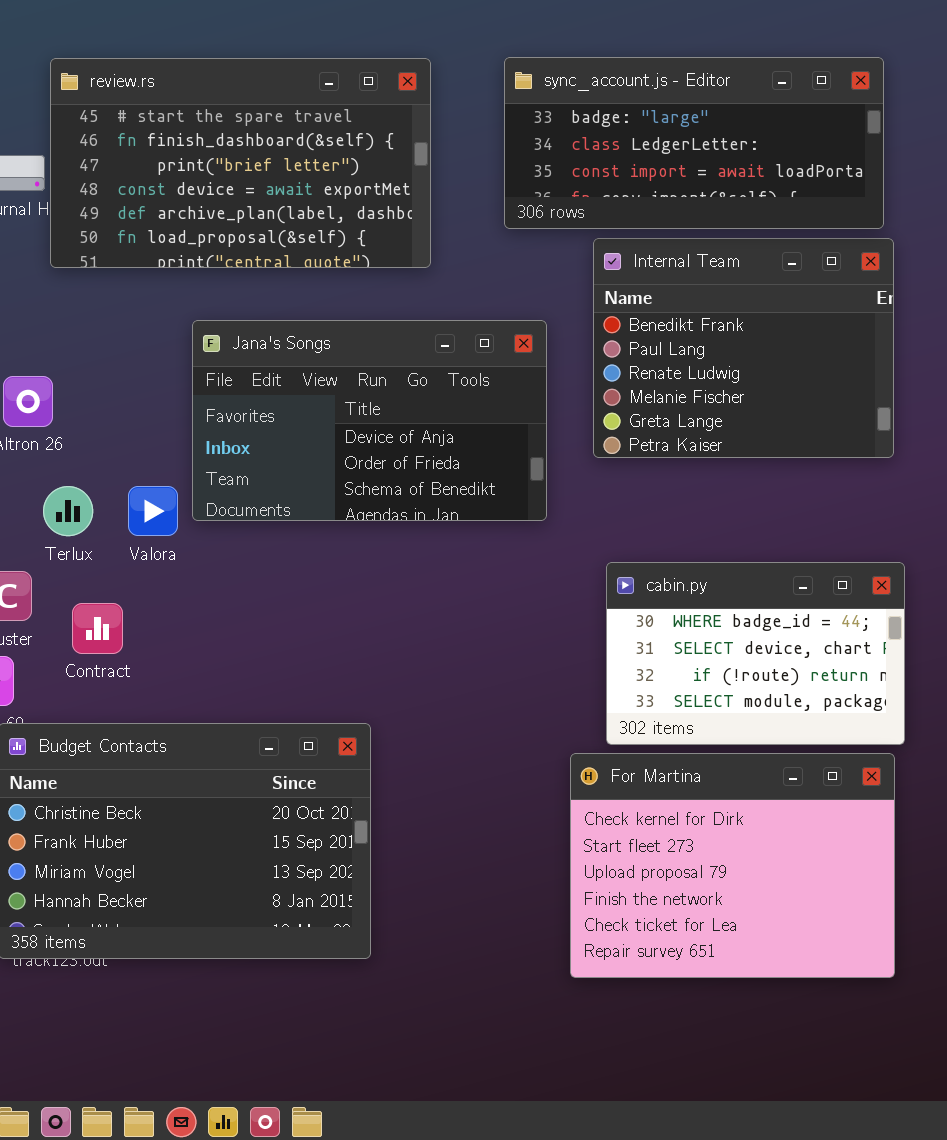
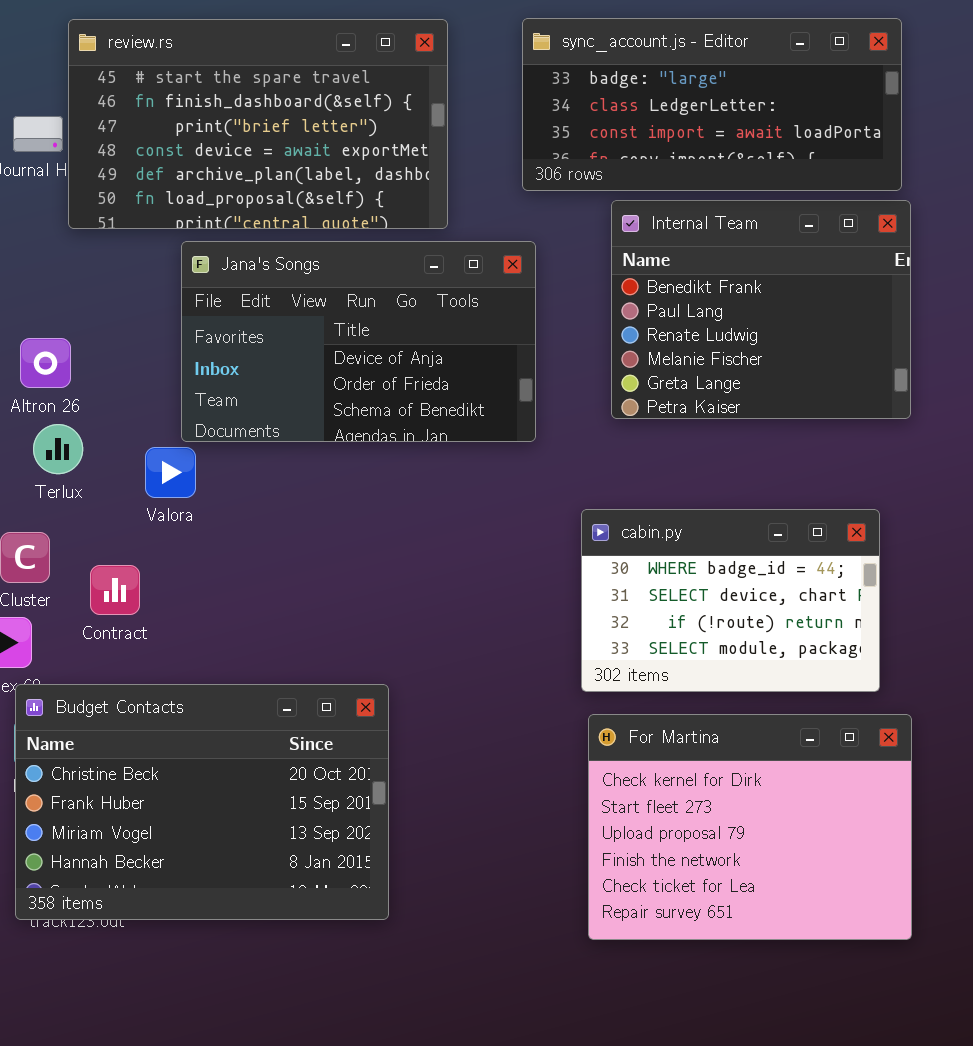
Jana's Songs: [192,320,547,521] -> [181,241,536,442], moved
Terlux: [43,486,93,536] -> [33,424,83,474], moved
cabin.py: [606,562,905,745] -> [581,509,880,692], moved

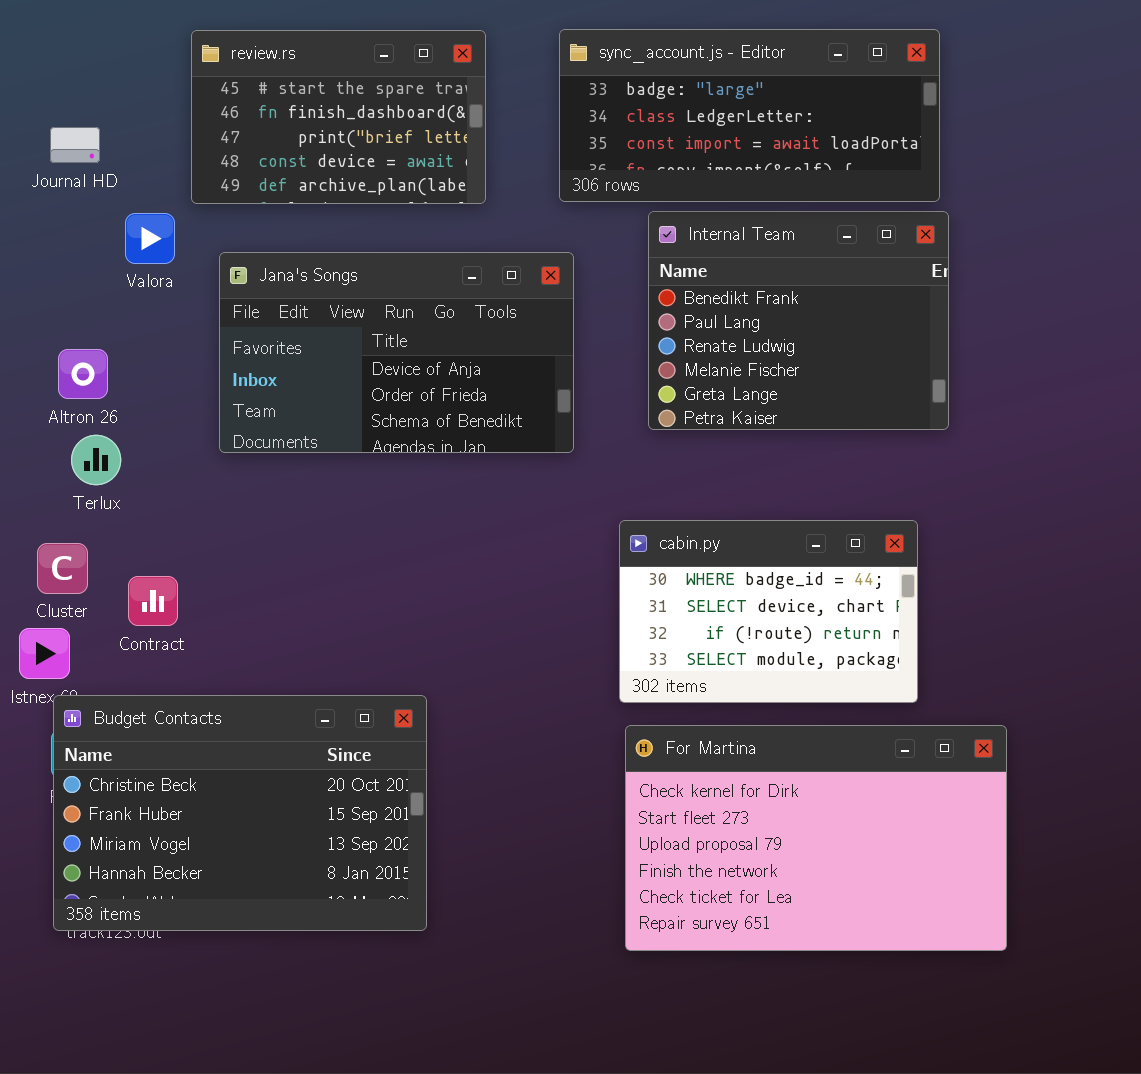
review.rs: [68,19,448,229] -> [191,30,486,204], resized
Valora: [145,447,196,498] -> [125,213,175,264], moved
For Martina: [588,714,912,940] -> [625,725,1007,951], resized

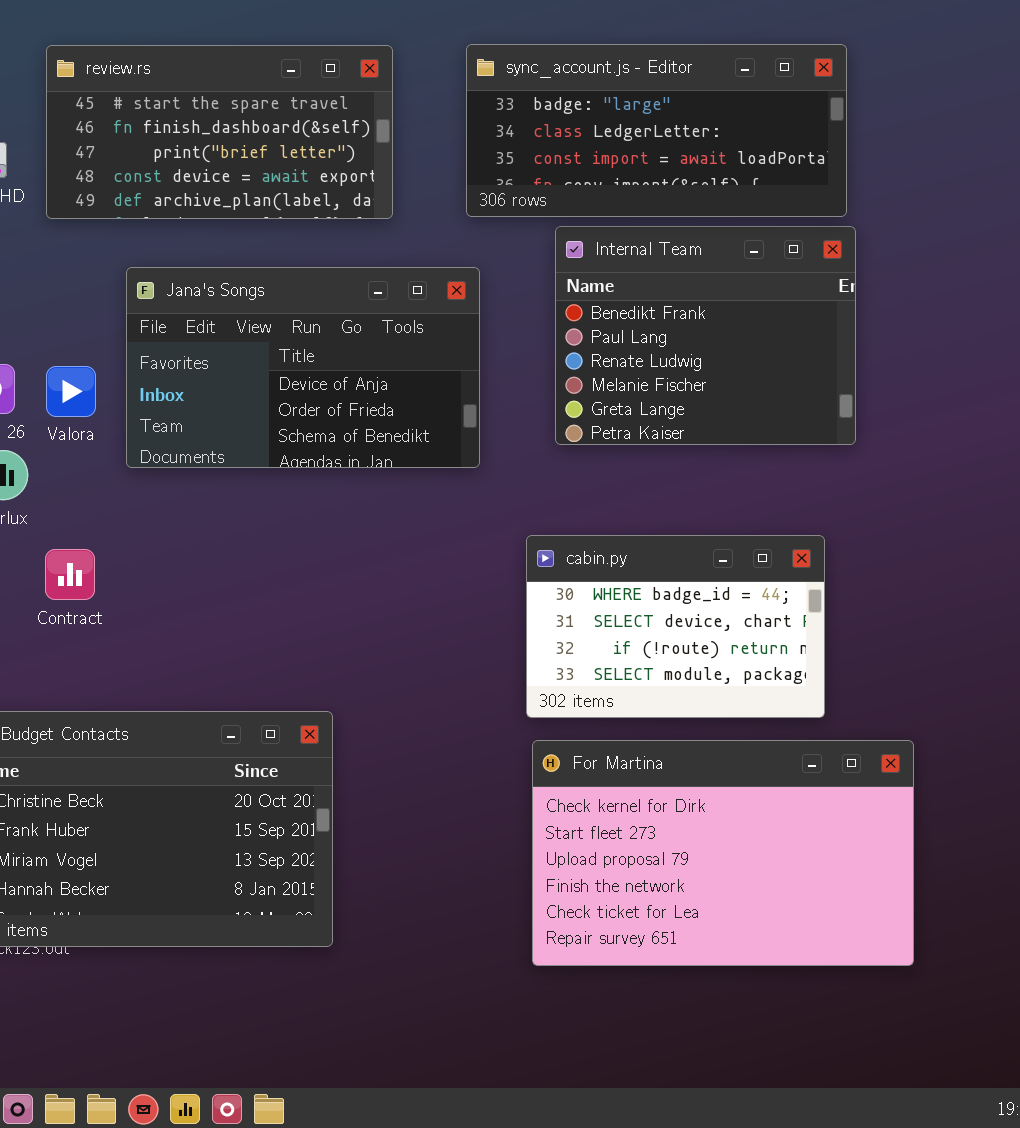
review.rs: [191,30,486,204] -> [46,45,393,219], resized
Valora: [125,213,175,264] -> [46,366,96,417], moved
Contract: [128,576,178,626] -> [45,549,95,600], moved

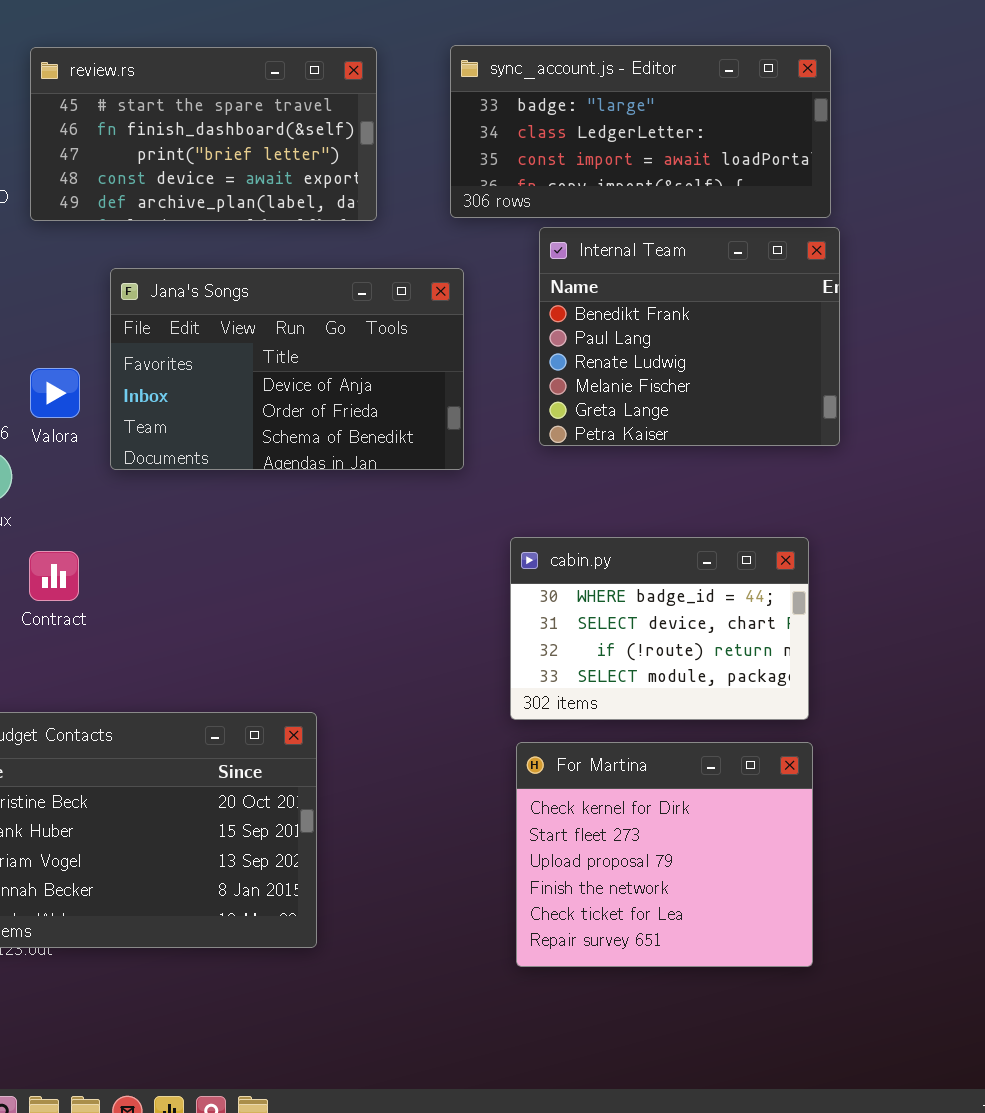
For Martina: [532,740,914,966] -> [516,742,813,967], resized

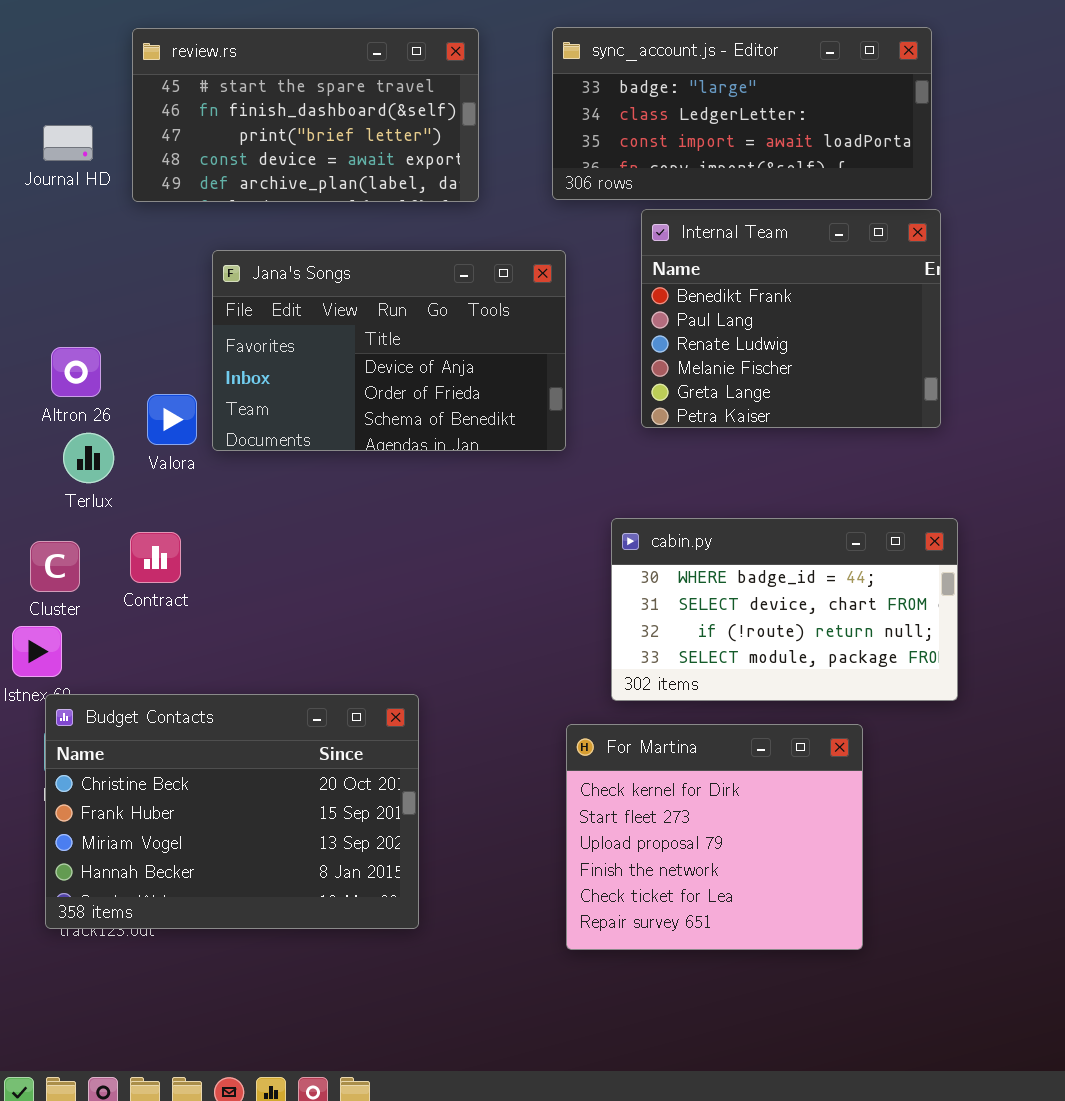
Valora: [30,368,80,418] -> [147,394,197,445], moved
cabin.py: [510,537,809,720] -> [611,518,958,701], resized
For Martina: [516,742,813,967] -> [566,724,863,950], moved

